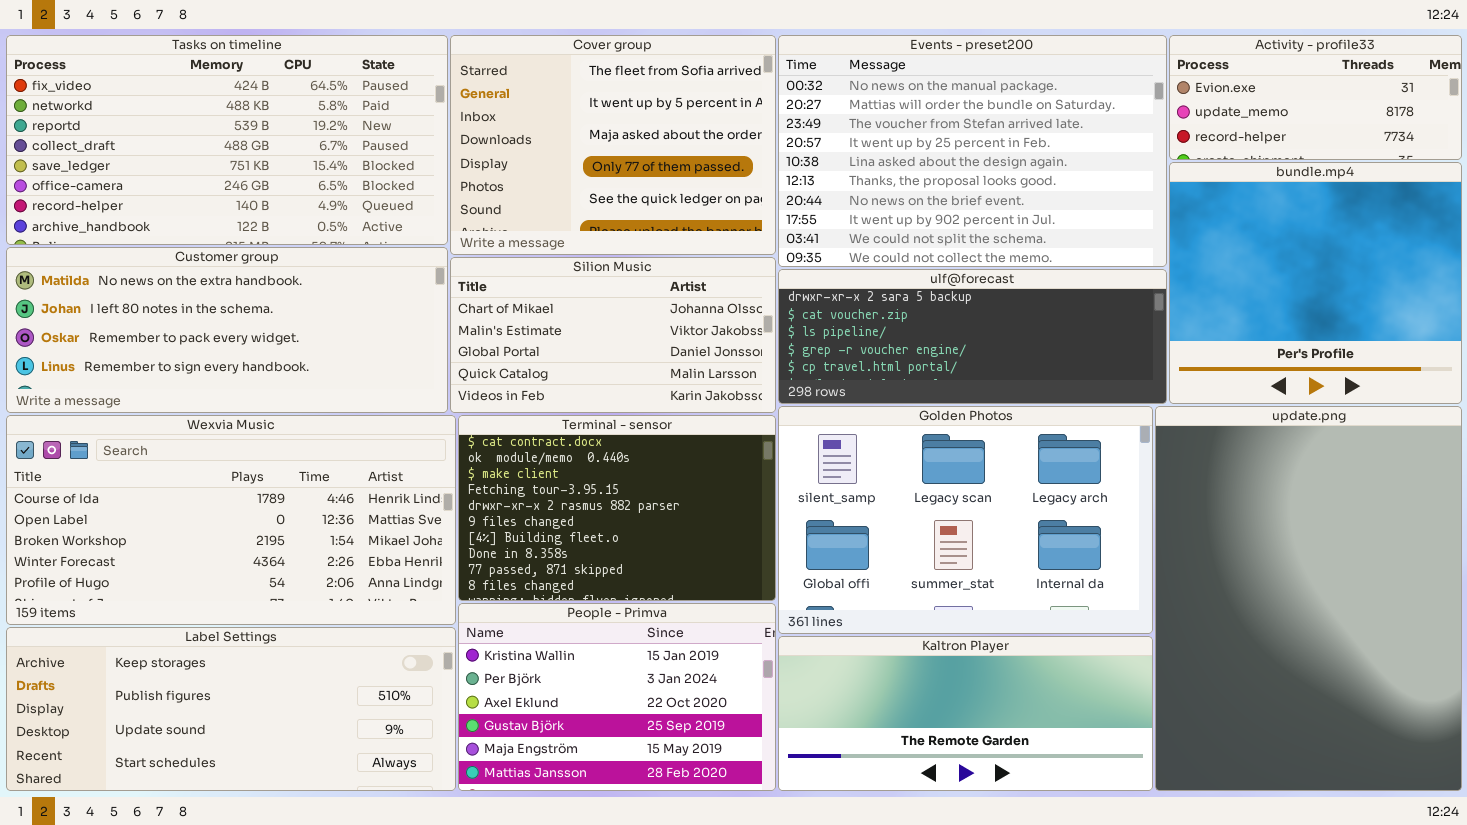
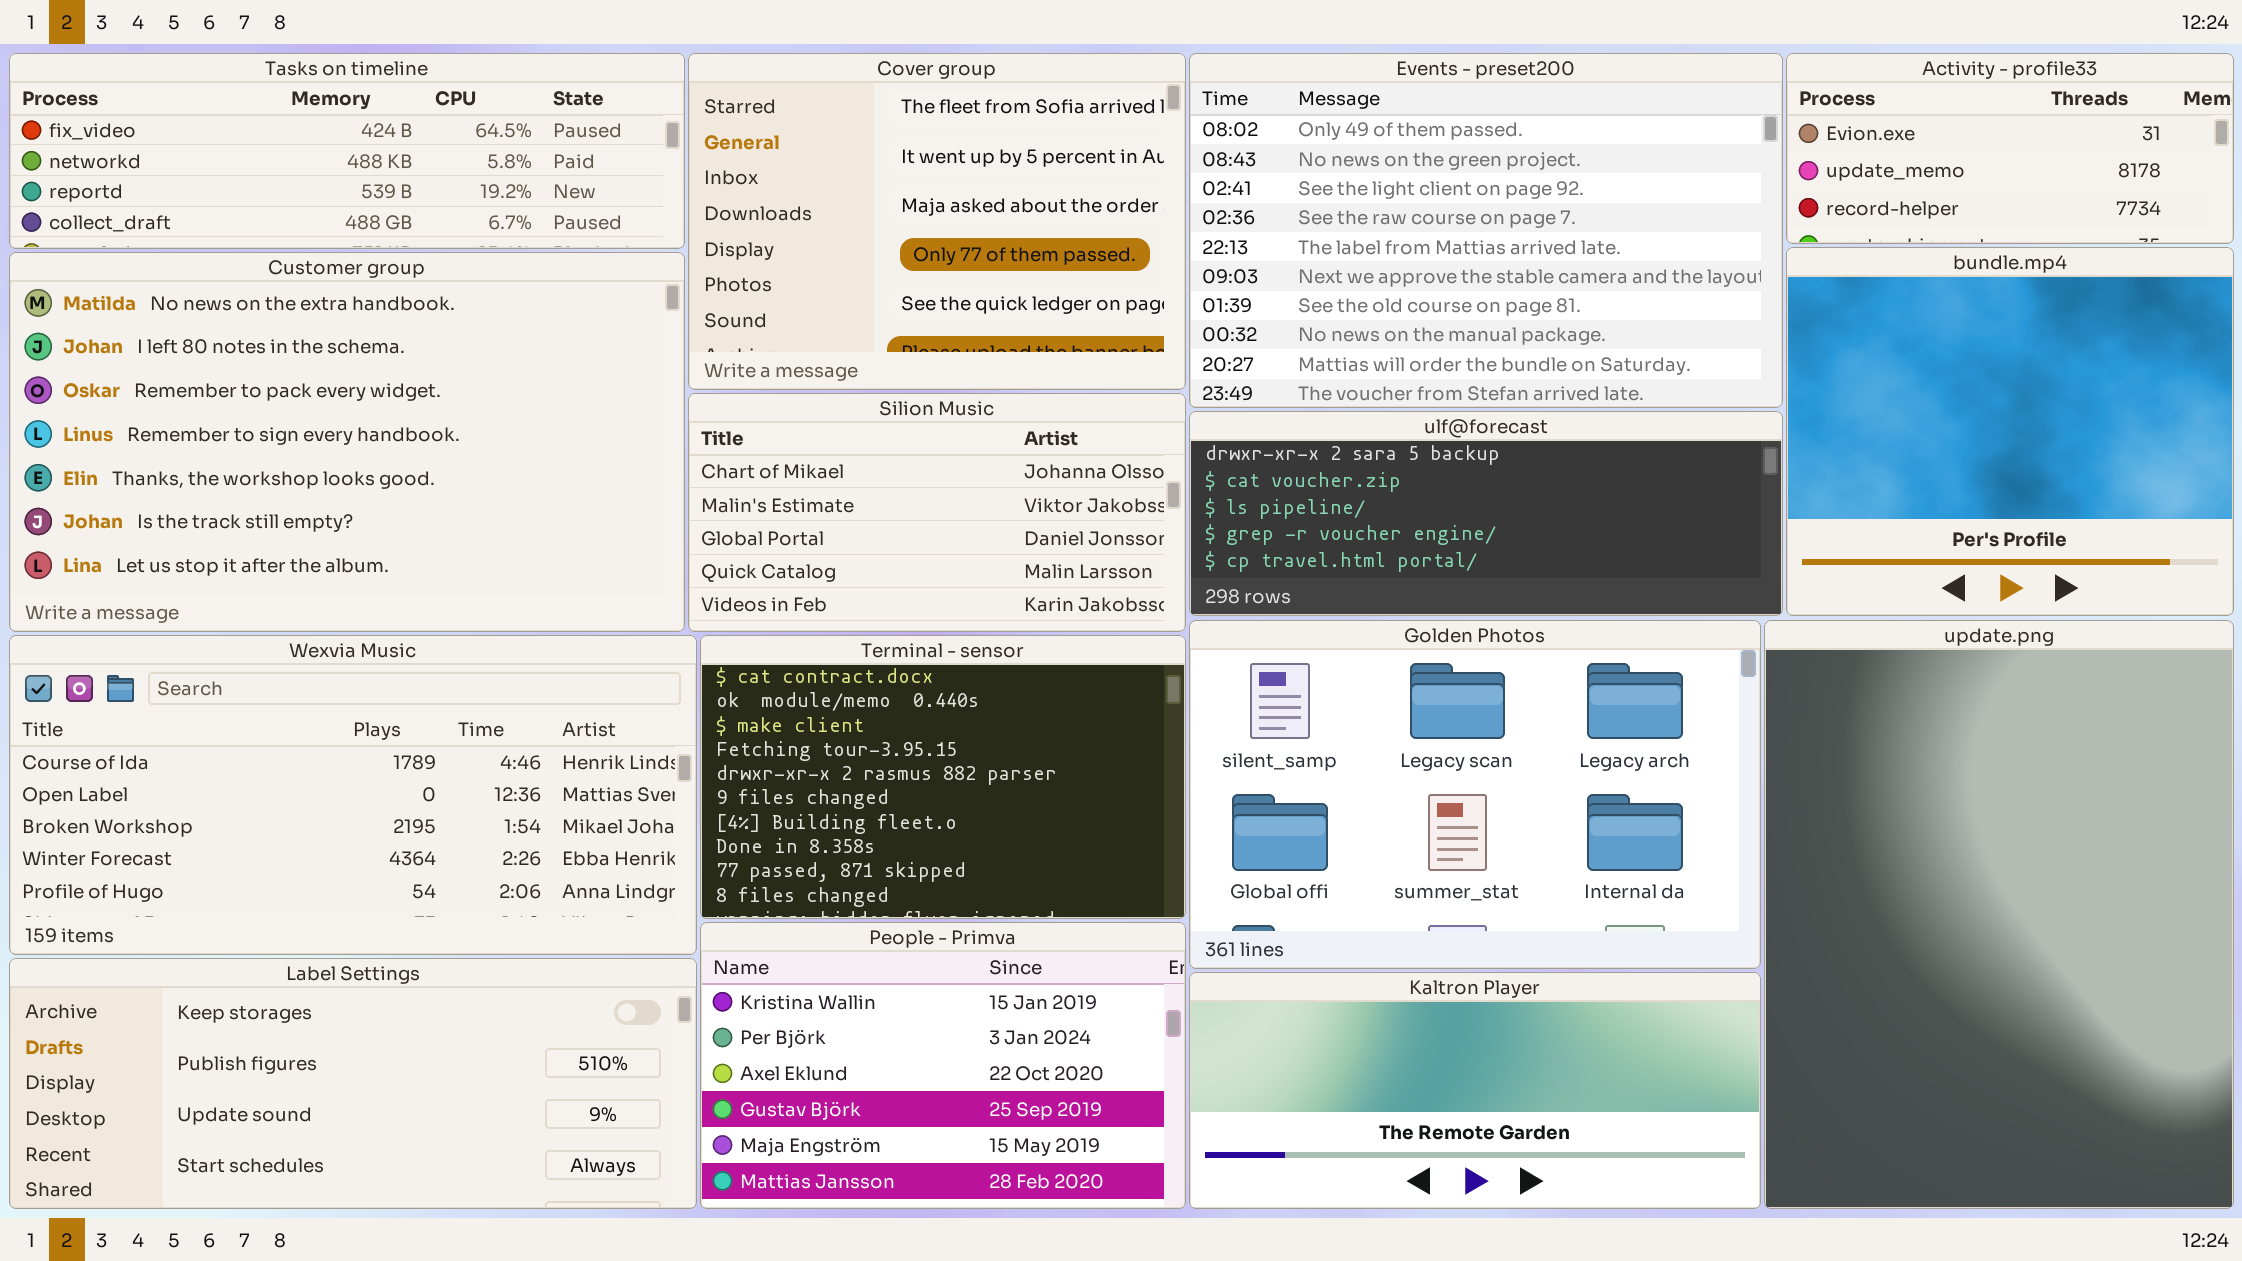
Tasks on timeline: [6,35,448,245] -> [9,53,685,249], resized
Events - preset200: [778,35,1167,267] -> [1189,53,1783,408], scrolled up 7 rows
Customer group: [6,247,448,413] -> [9,252,685,632], resized

